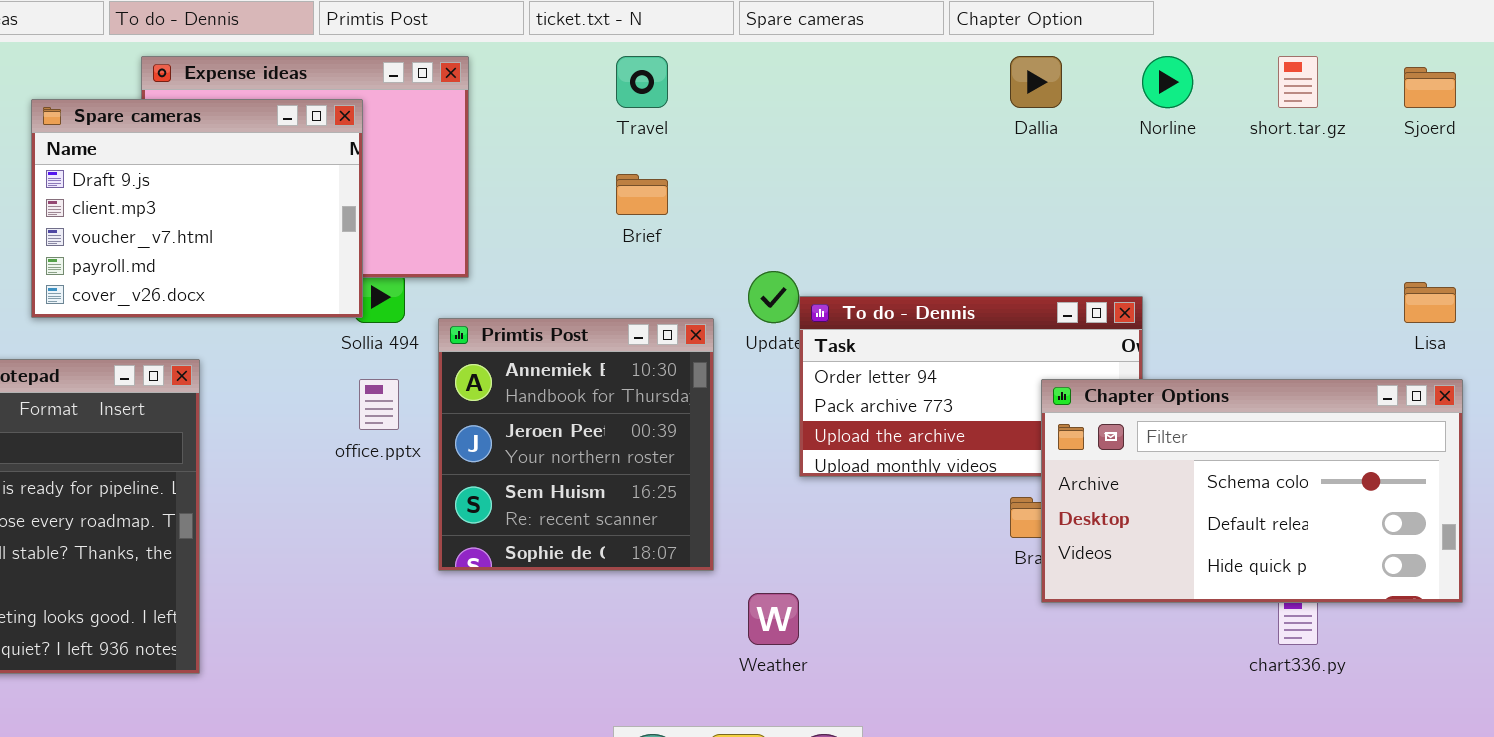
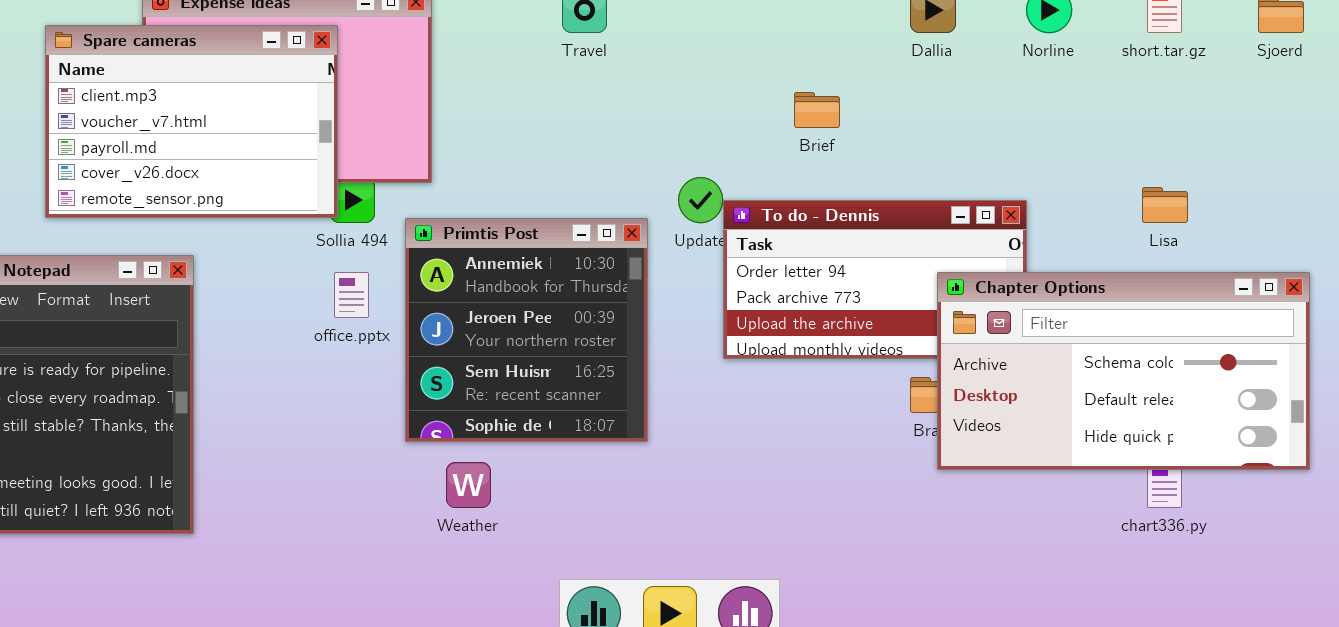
Spare cameras: [31,99,363,318] -> [45,25,338,218], scrolled down 1 row
Brief: [616,174,668,215] -> [794,92,840,128], moved
Lisa: [1404,282,1456,323] -> [1142,187,1188,223], moved
Weather: [748,593,799,645] -> [446,462,491,508], moved

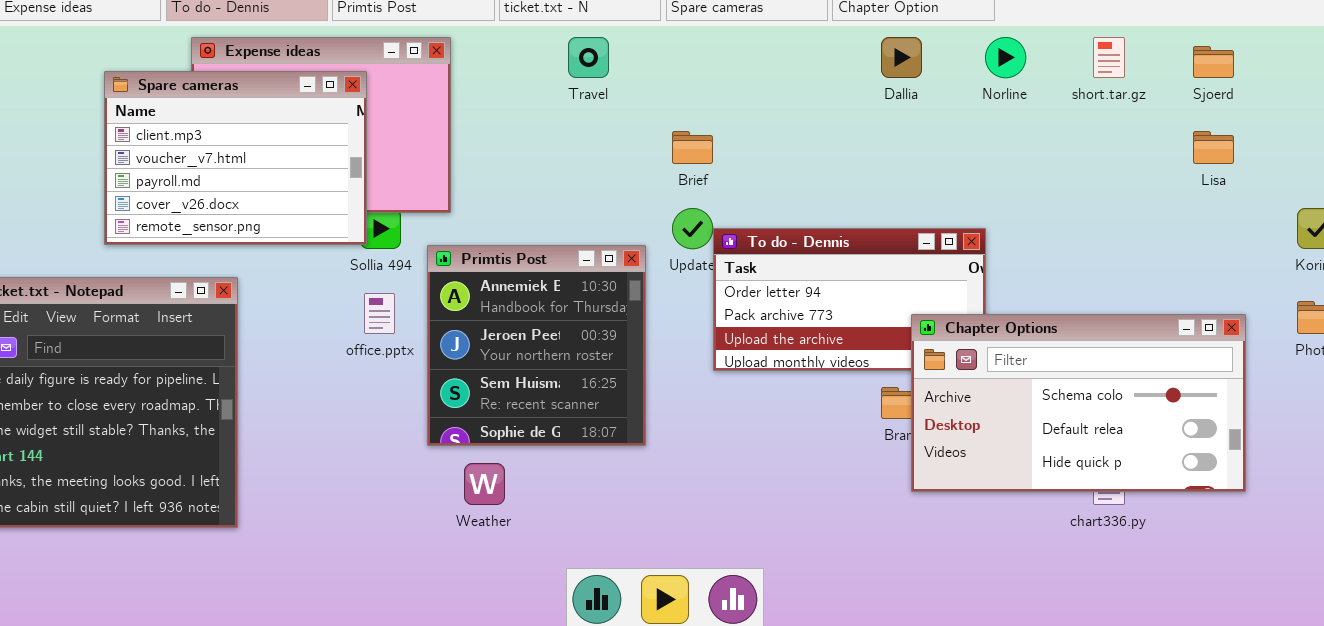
Brief: [794,92,840,128] -> [672,131,713,164], moved
Lisa: [1142,187,1188,223] -> [1193,131,1234,164], moved
Chapter Options: [937,272,1310,470] -> [911,314,1246,492], moved

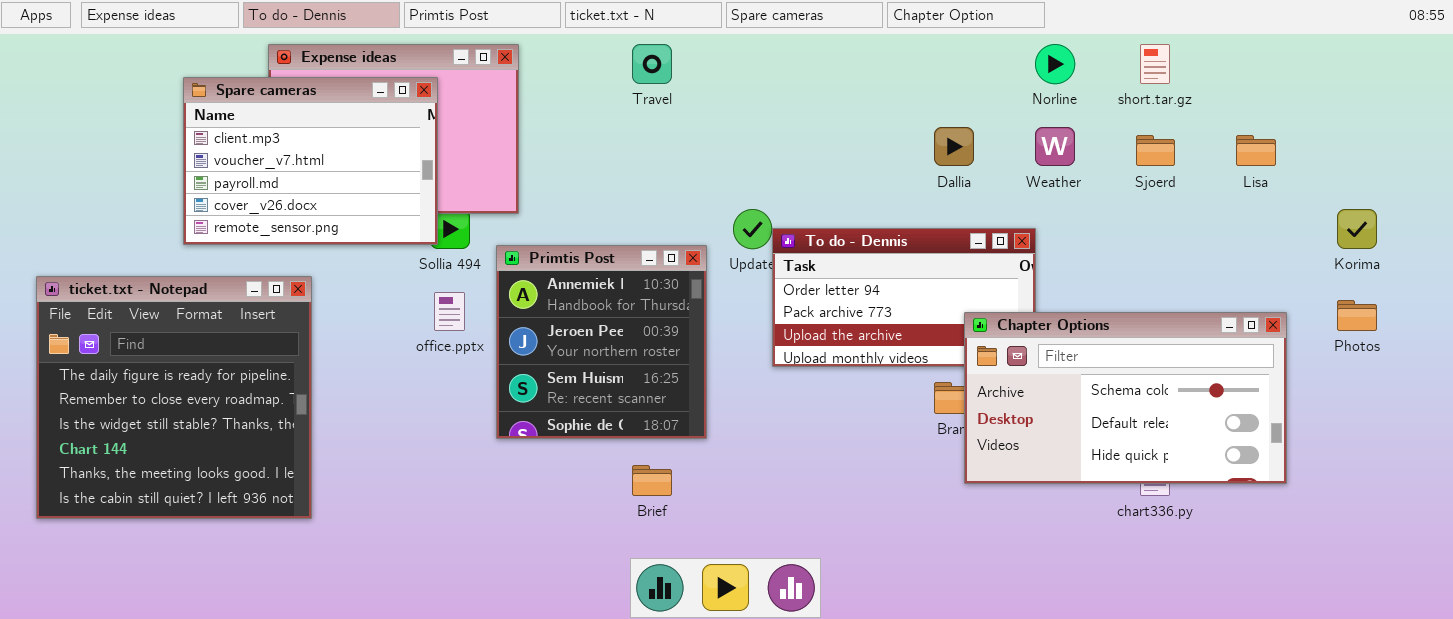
Dallia: [881,37,922,78] -> [934,127,974,166], moved
Sjoerd: [1193,46,1234,78] -> [1136,135,1175,166], moved
Brief: [672,131,713,164] -> [632,465,672,496], moved
Weather: [464,463,505,505] -> [1035,127,1075,166], moved

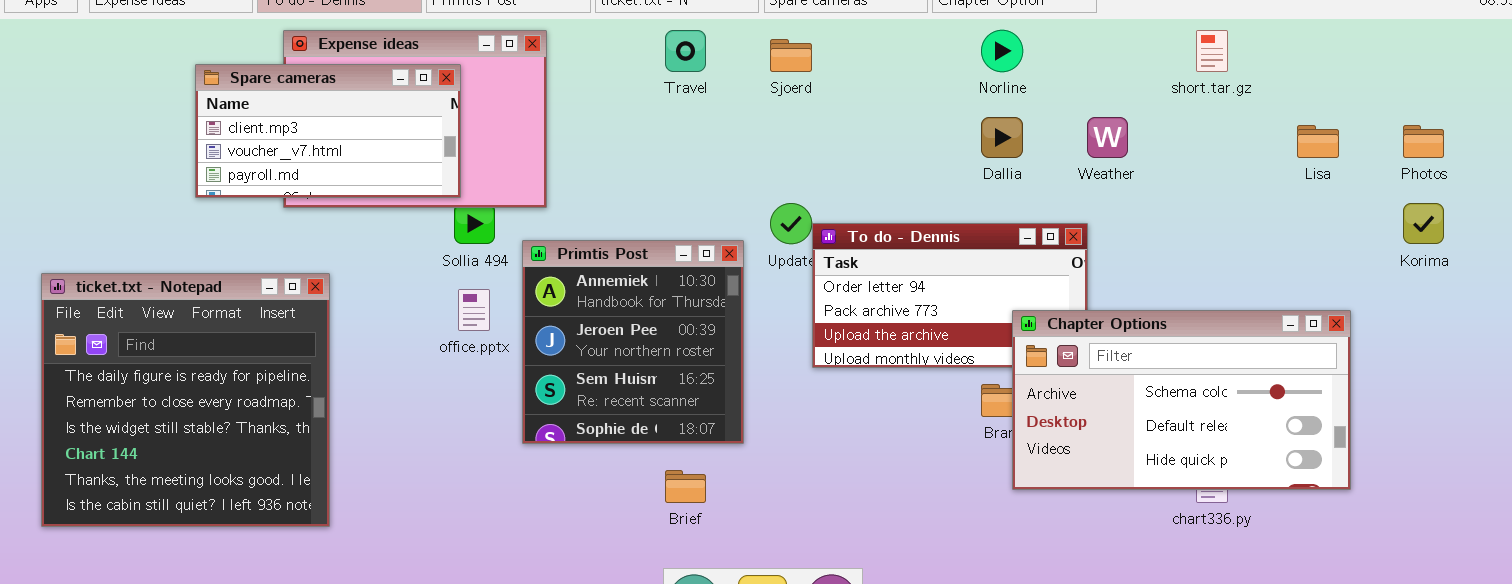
Norline: [1035,44,1075,84] -> [981,30,1023,72], moved
Spare cameras: [183,77,438,245] -> [195,64,461,198], resized
Sjoerd: [1136,135,1175,166] -> [770,39,812,72], moved
Photos: [1337,300,1377,331] -> [1403,125,1444,158], moved

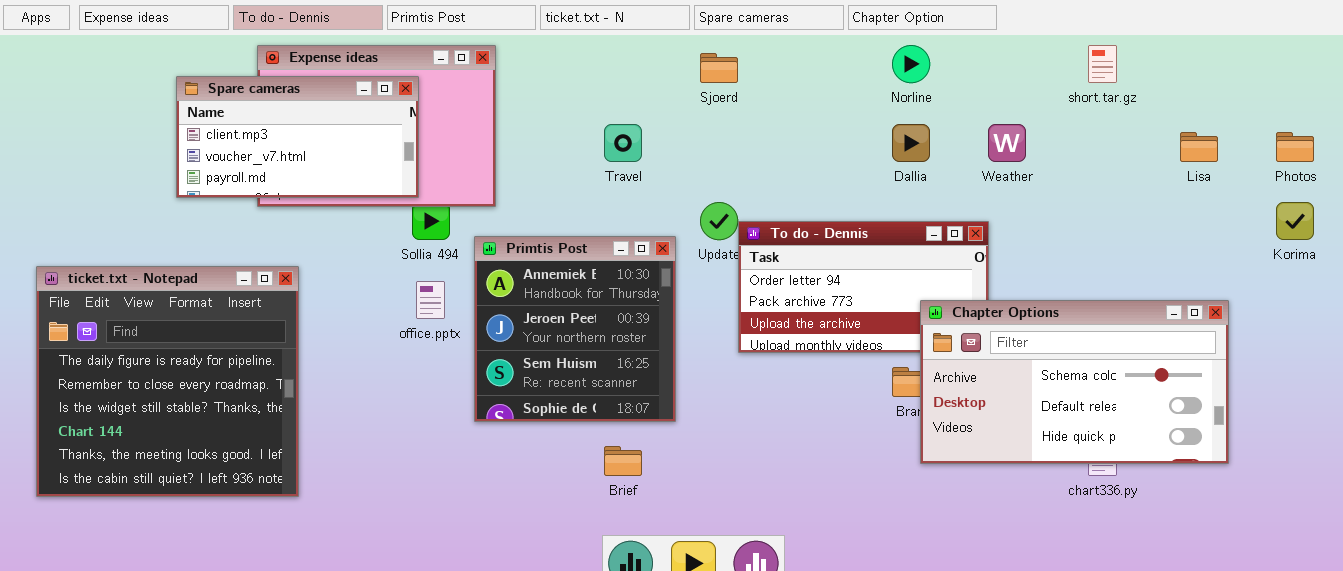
Travel: [665,30,706,72] -> [604,124,642,162], moved

